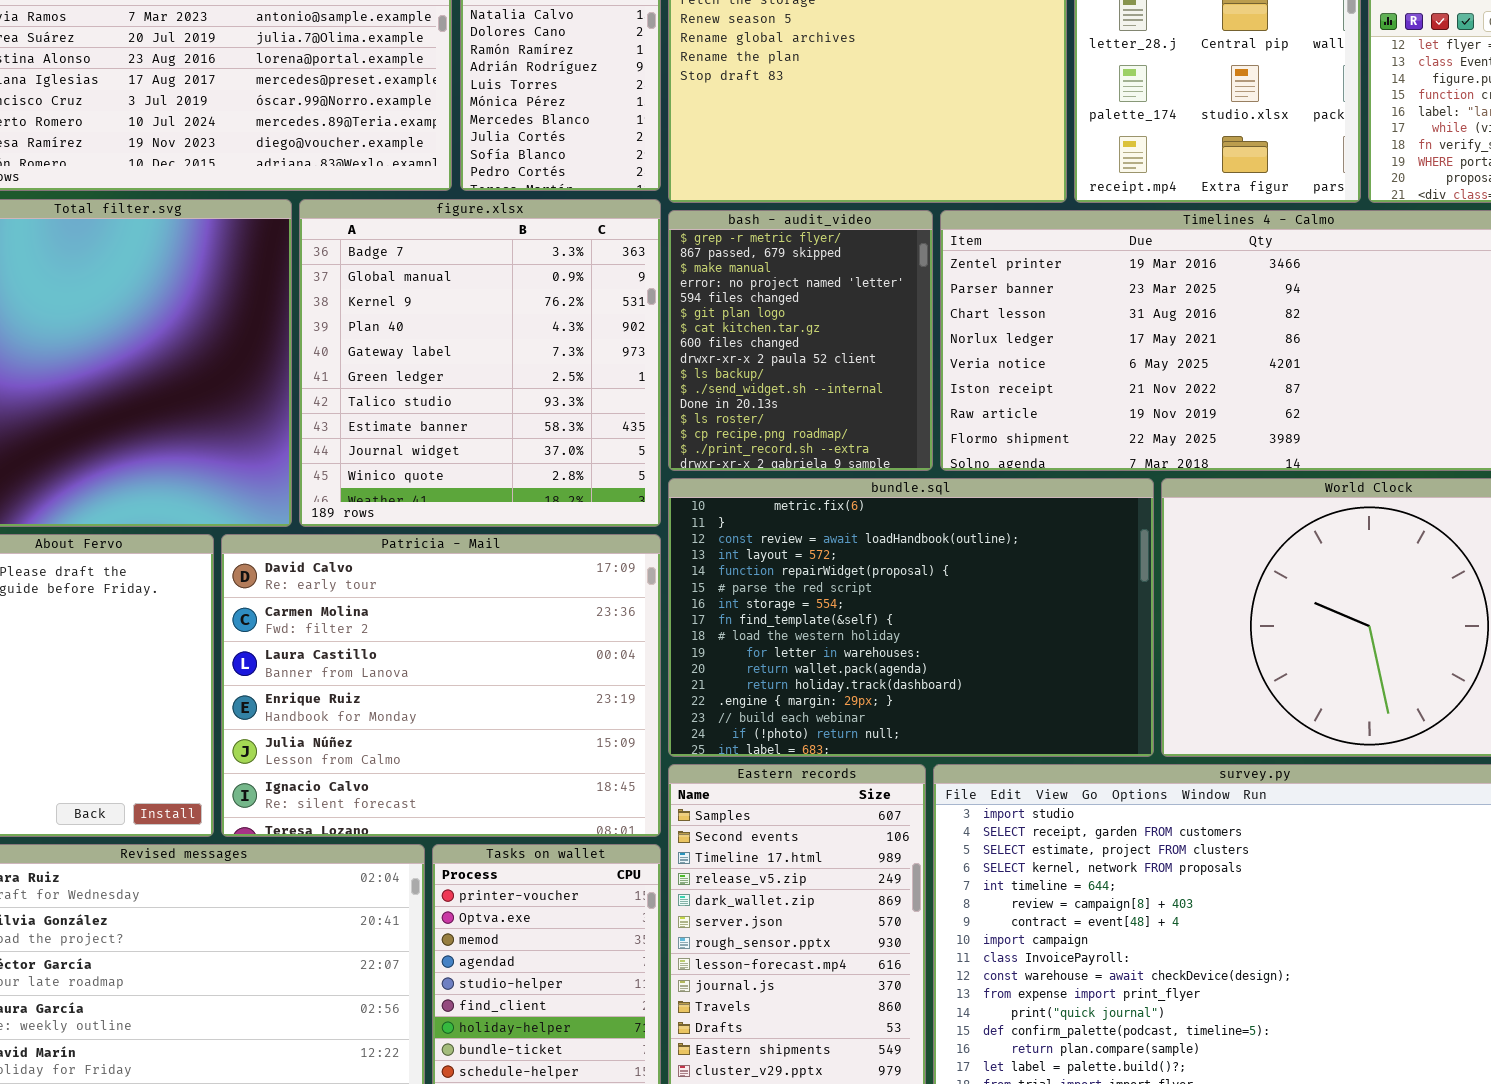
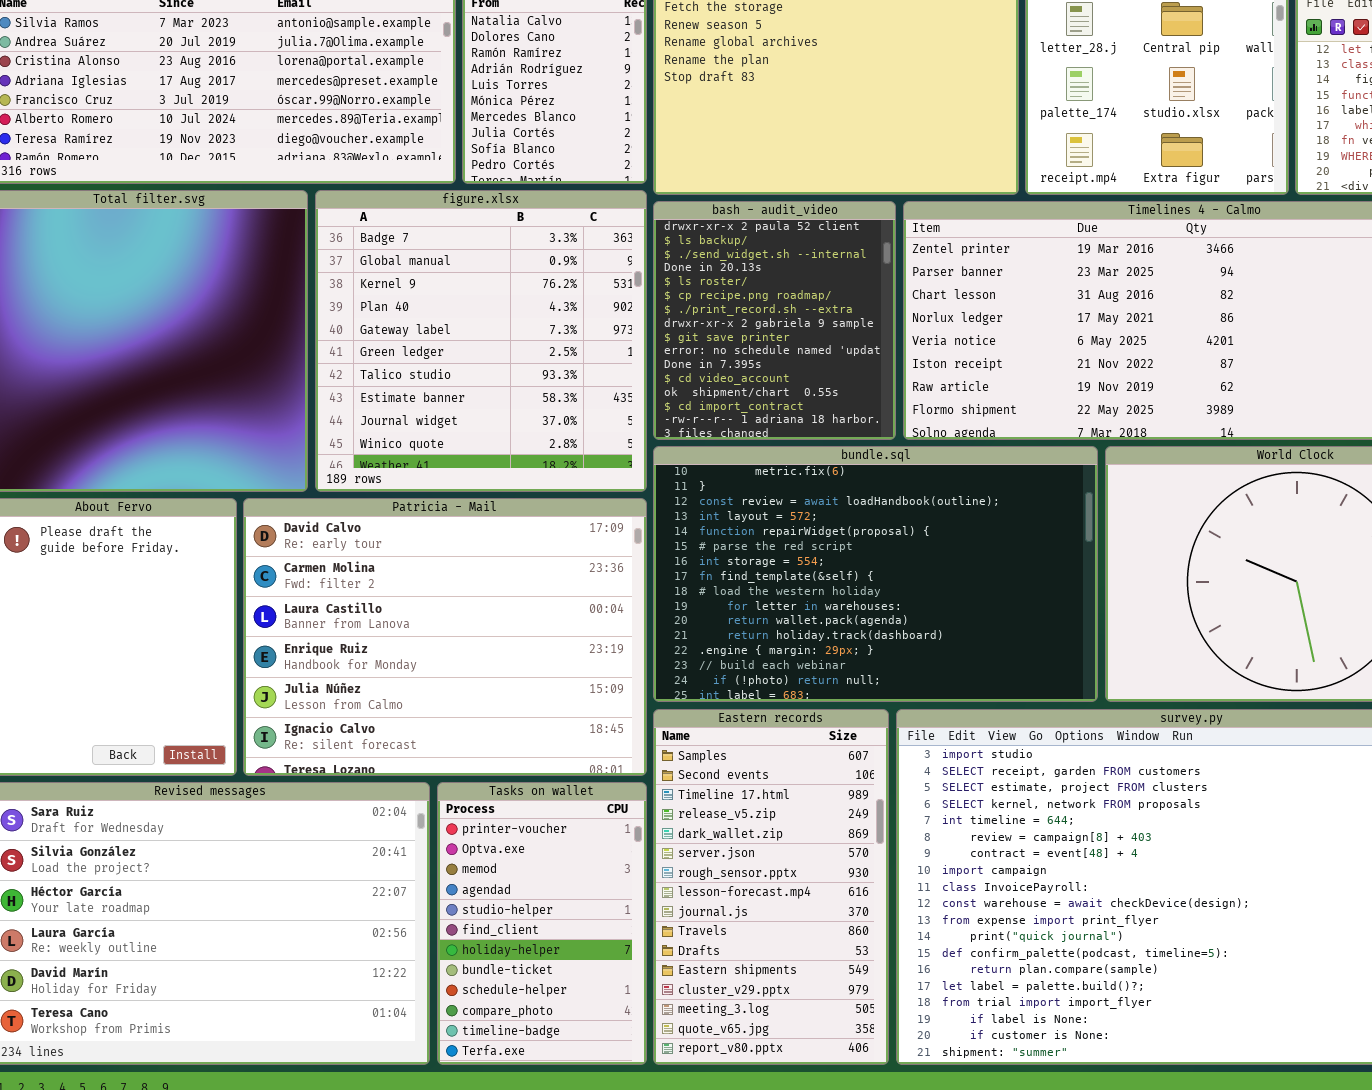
bash - audit_video: [668,210,933,471] -> [653,201,896,440], scrolled down 8 rows

